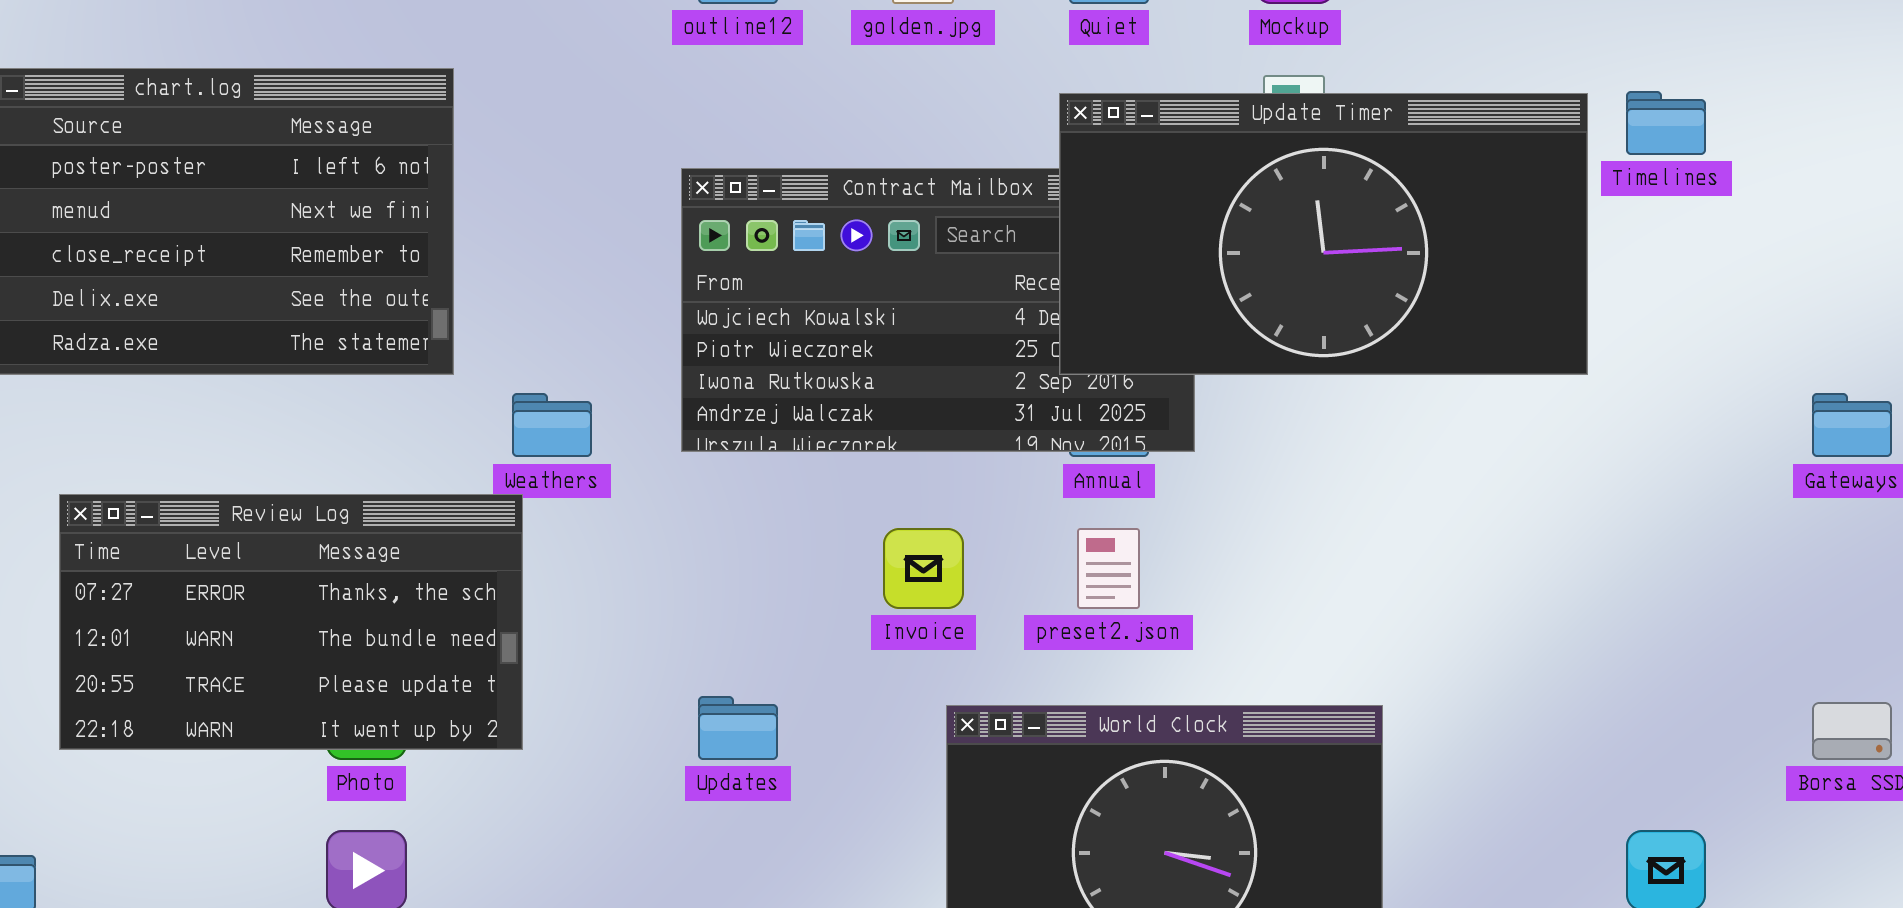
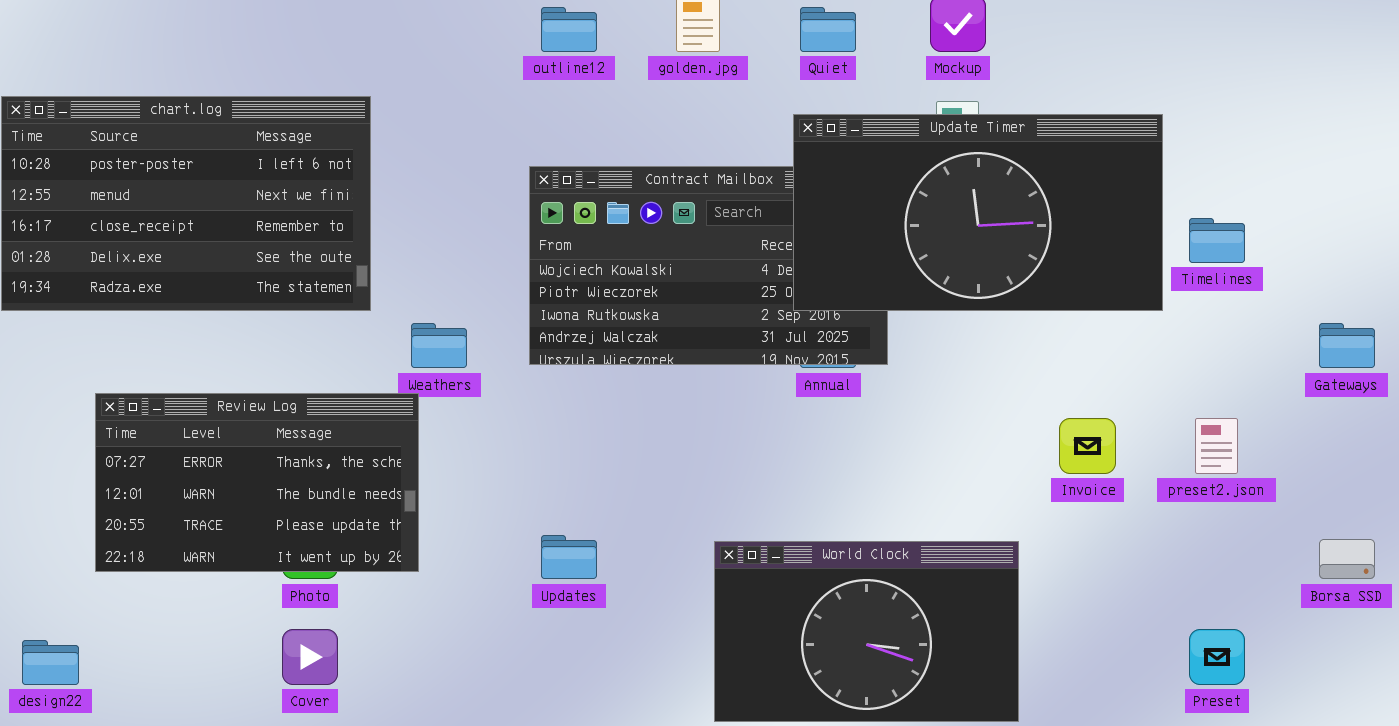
Timelines: [1626,91,1706,155] -> [1189,218,1245,263], moved
Invoice: [883,528,964,609] -> [1059,418,1116,474], moved
preset2.json: [1077,528,1140,609] -> [1195,418,1238,474], moved

